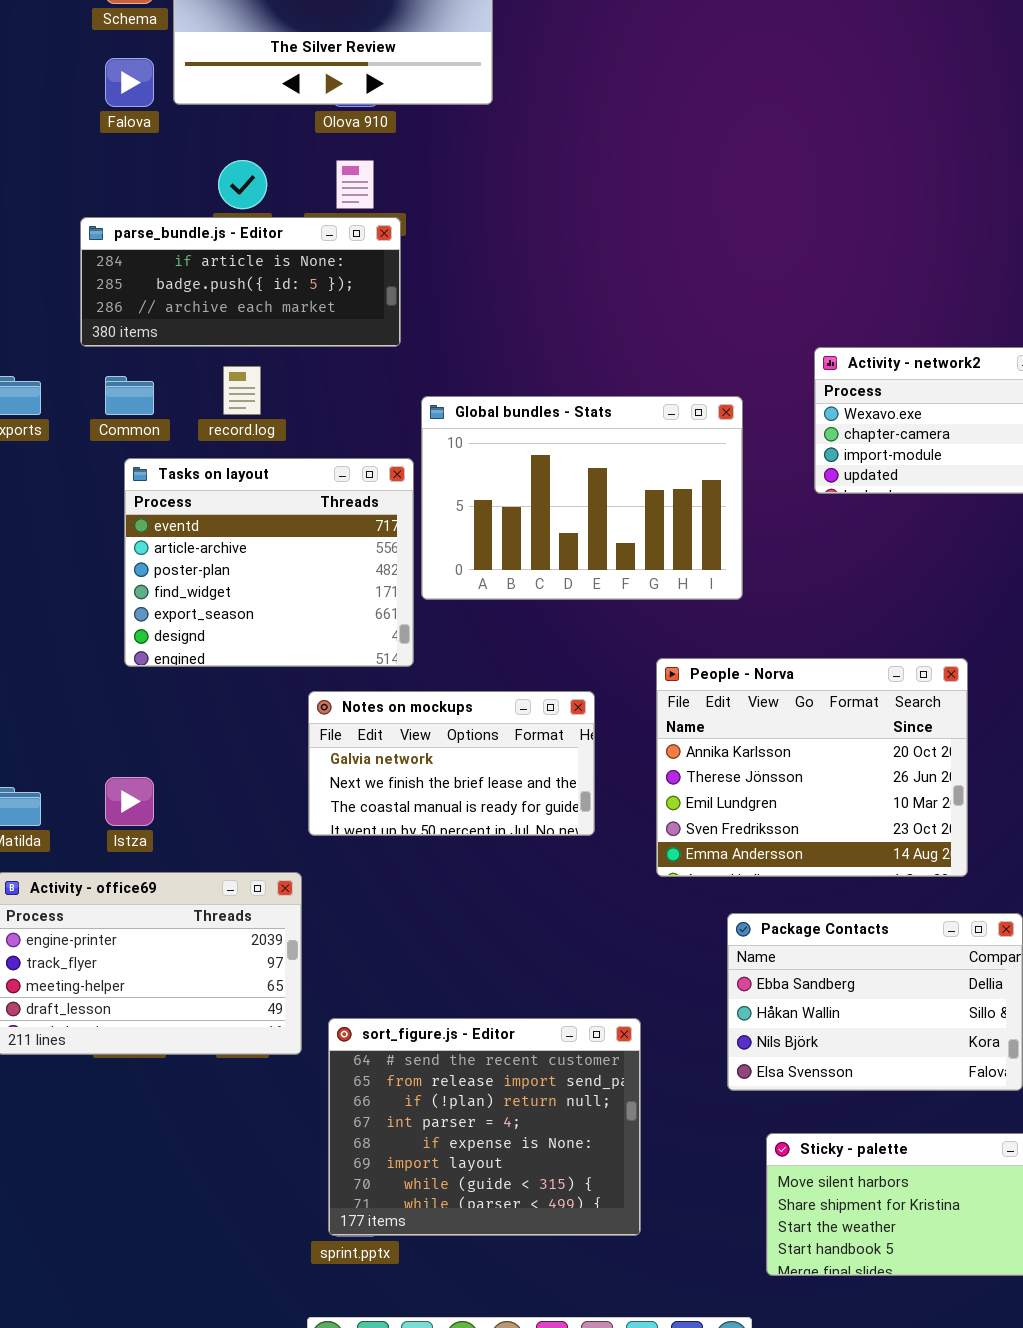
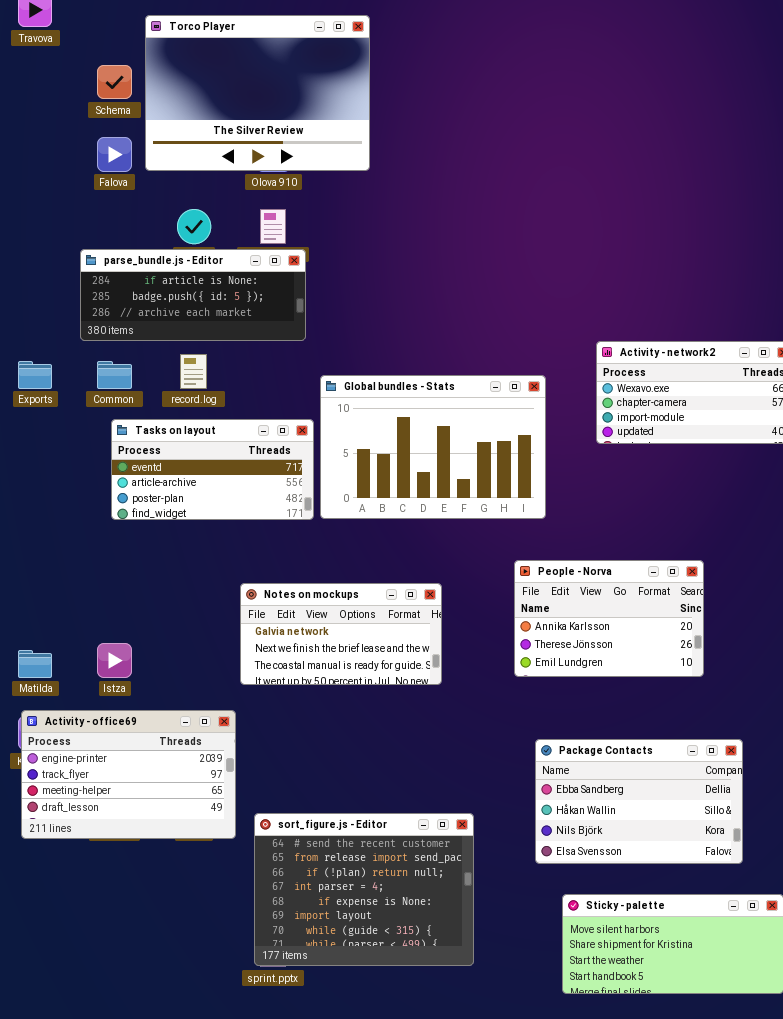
Tasks on layout: [124,458,414,667] -> [111,419,314,520], resized
People - Norva: [656,658,968,877] -> [514,560,704,677], resized

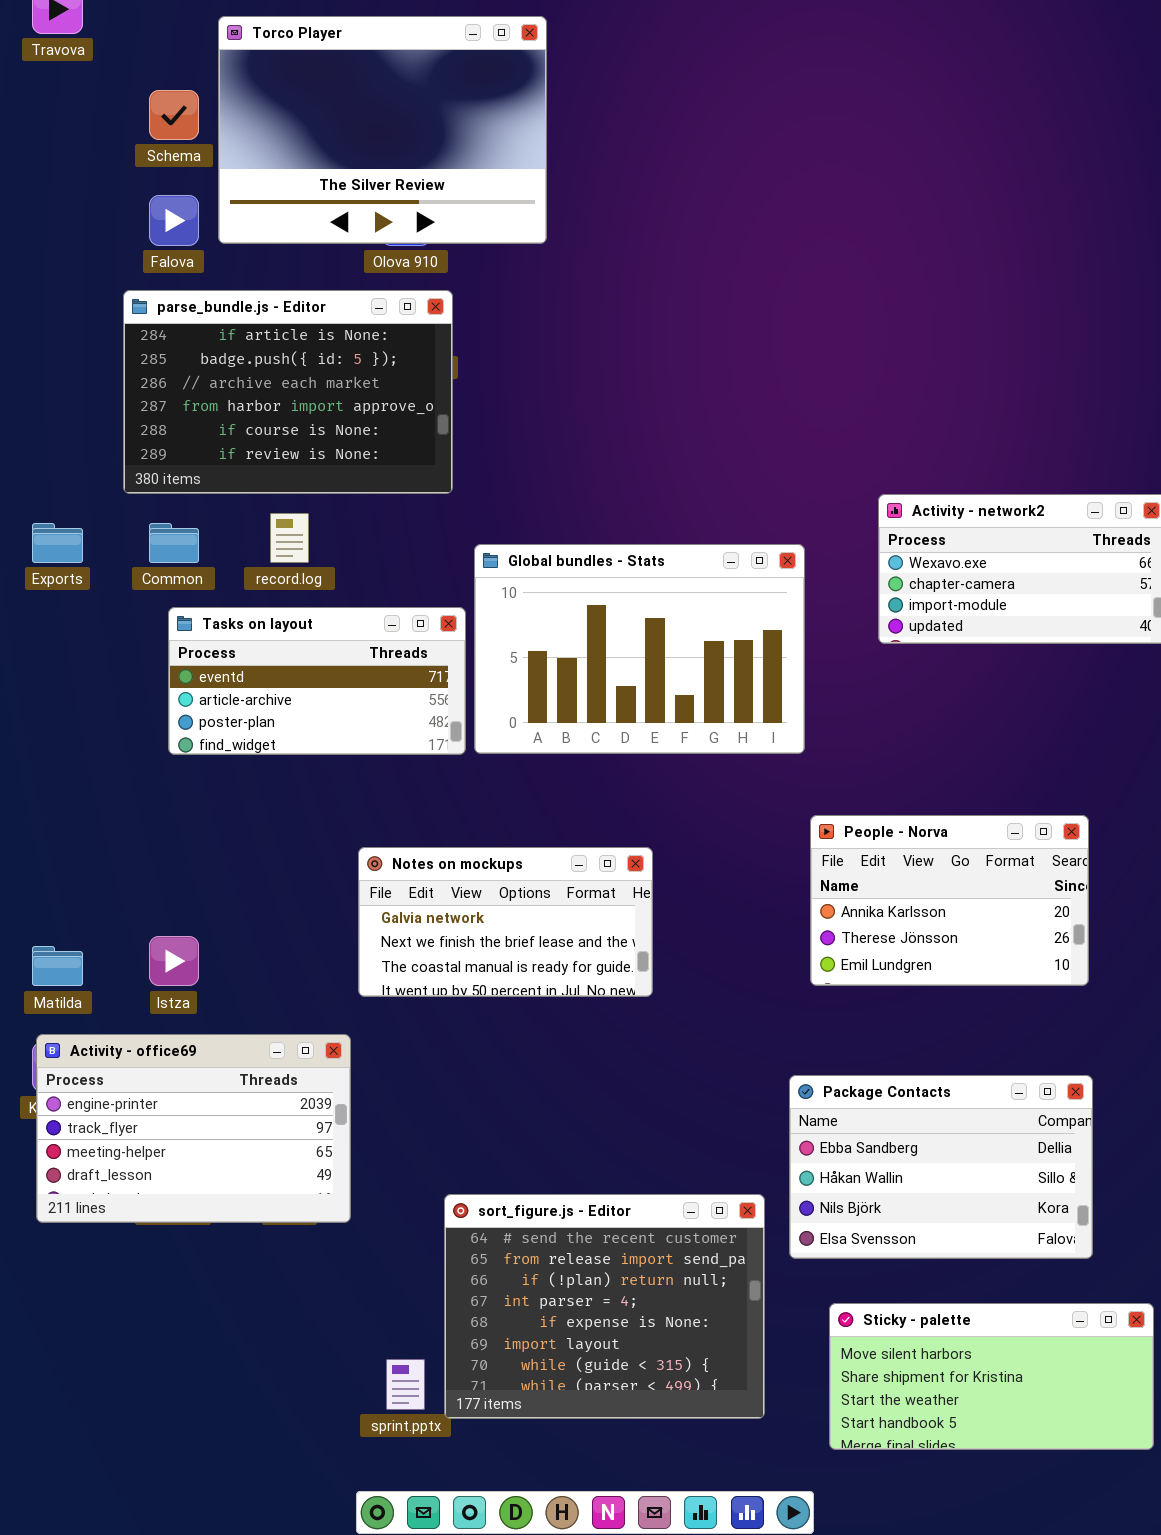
parse_bundle.js - Editor: [80,249,306,341] -> [123,290,453,494], resized
People - Norva: [514,560,704,677] -> [810,815,1089,986], moved
sort_figure.js - Editor: [254,813,474,966] -> [444,1194,765,1419], moved

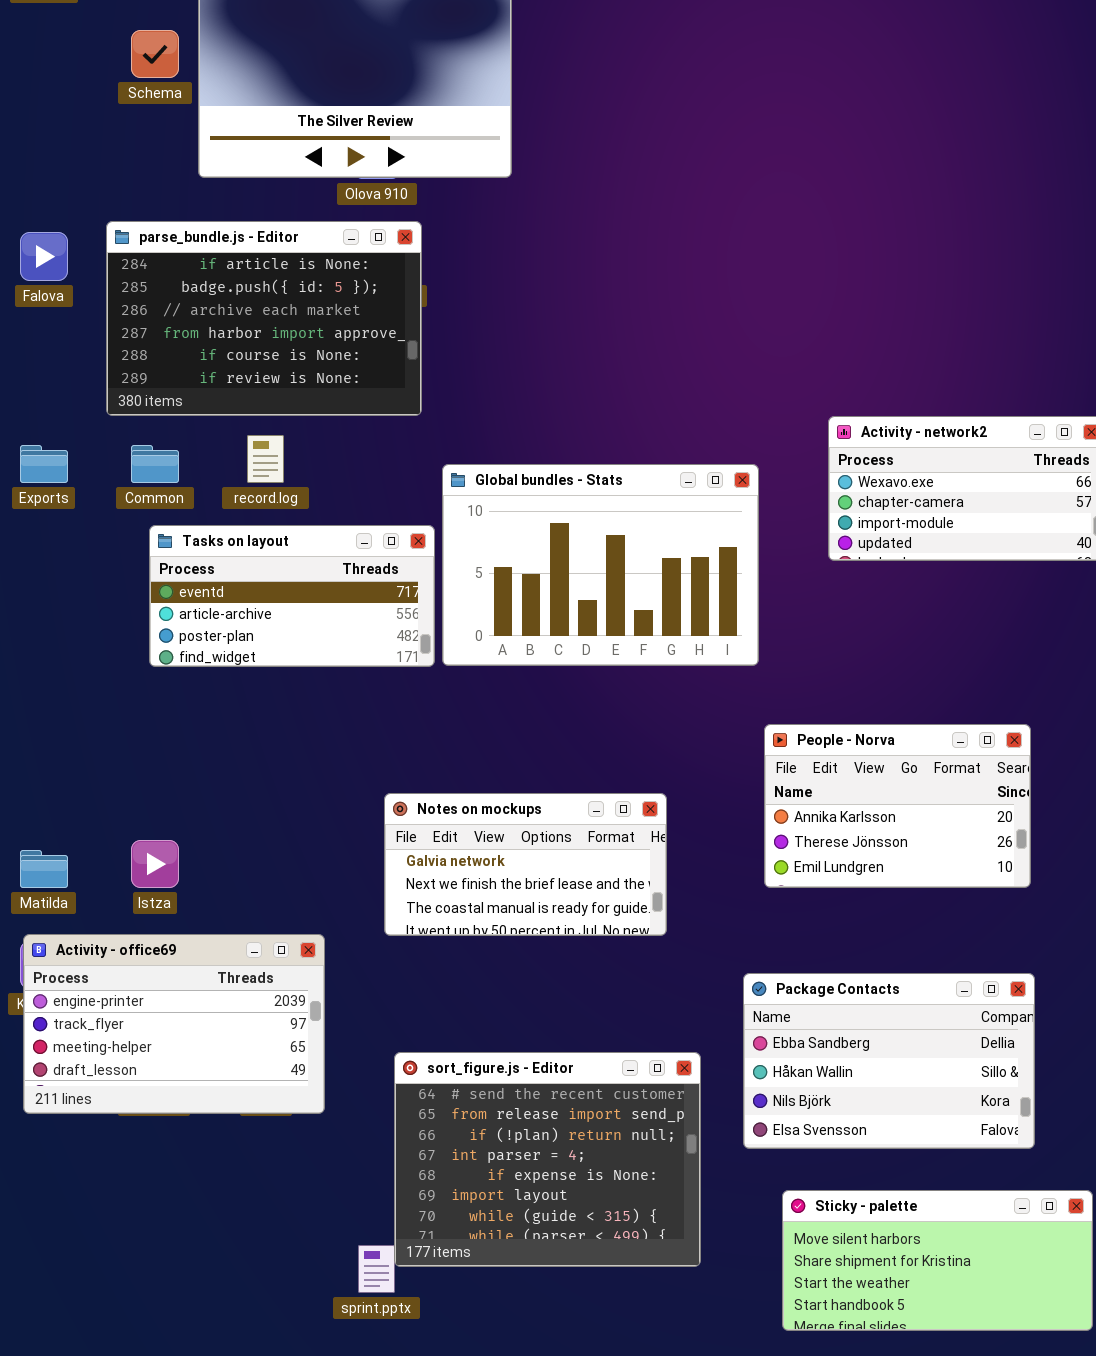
Falova: [149,195,199,246] -> [20,232,68,281], moved
Notes on mockups: [358,847,653,997] -> [384,793,667,936], moved
sort_figure.js - Editor: [444,1194,765,1419] -> [394,1052,701,1267], moved

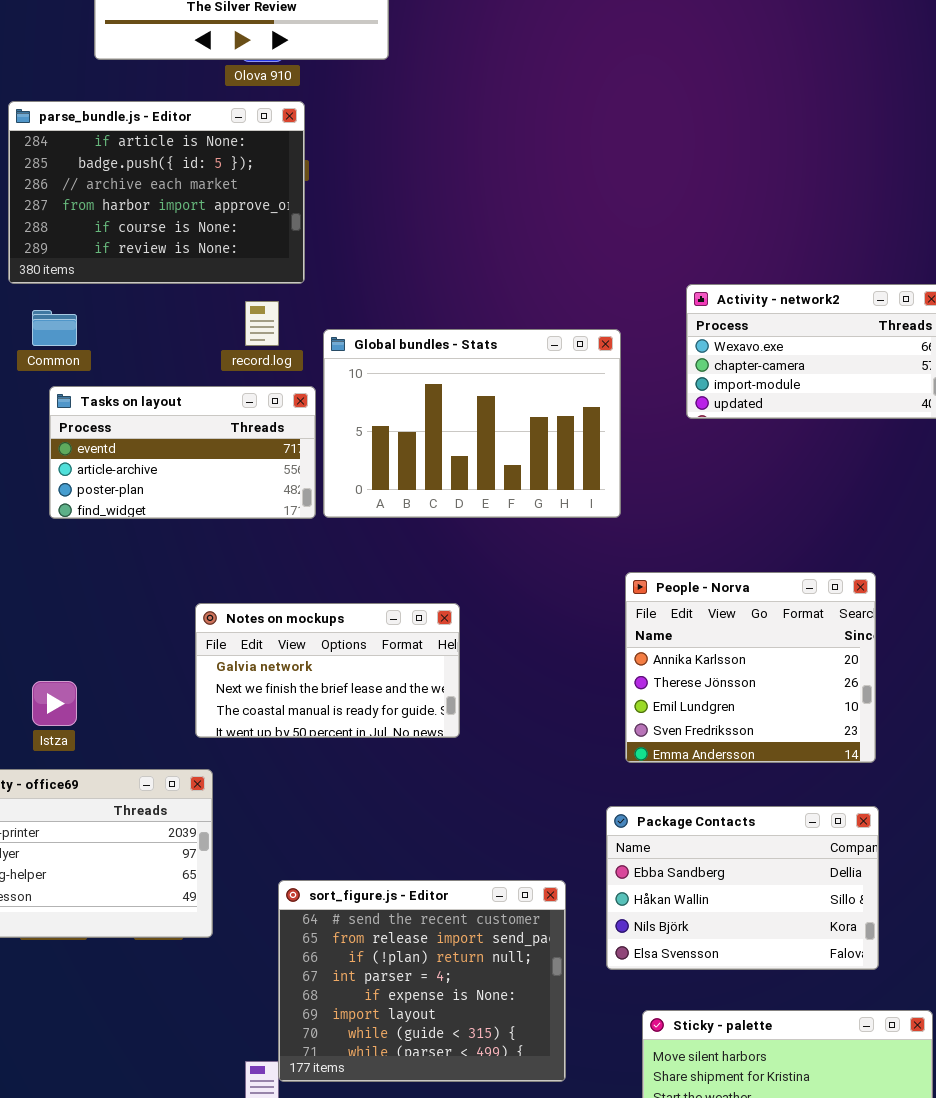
record.log: [247,435,284,483] -> [245,301,279,346], moved
People - Norva: [764,724,1031,888] -> [625,572,876,763], resized
Notes on mockups: [384,793,667,936] -> [195,603,460,738], moved

